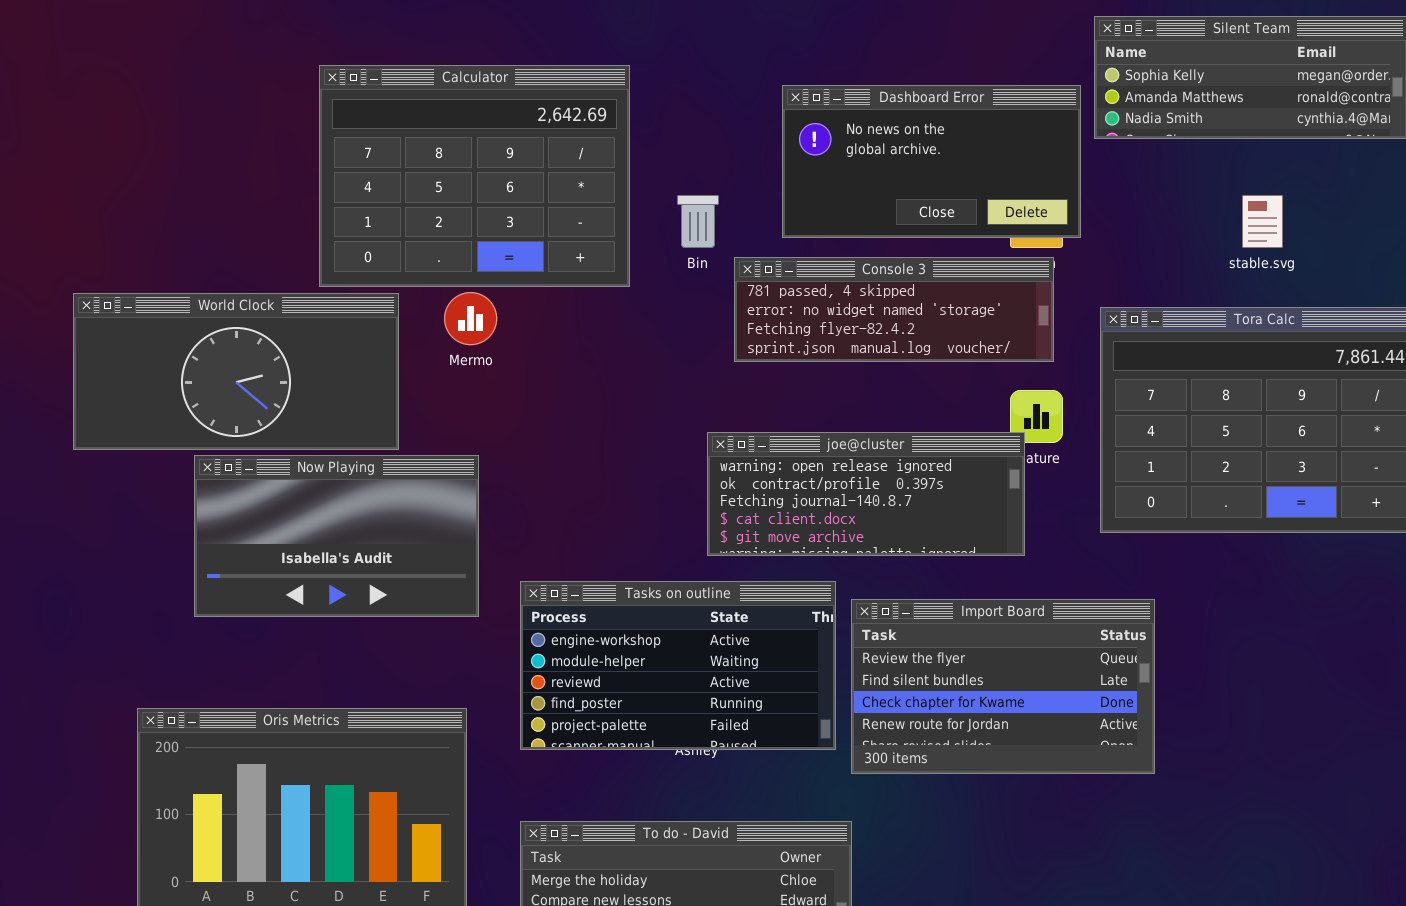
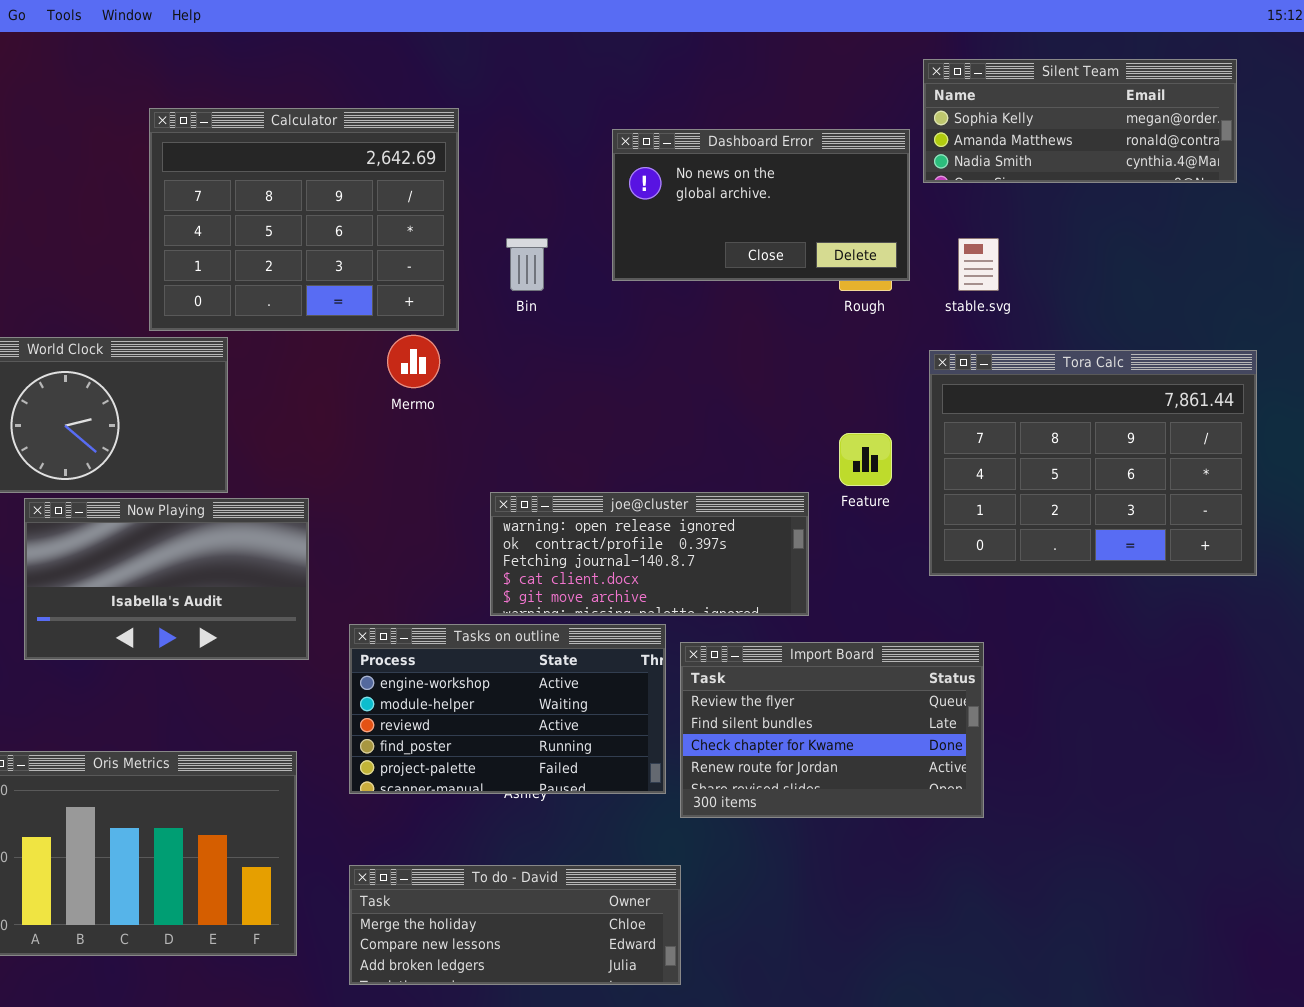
stable.svg: [1242,195,1283,248] -> [958,238,999,291], moved
Console 3: [734,257,1054,362] -> none, closed
Mermo: [444,292,497,345] -> [387,335,440,388], moved
joe@cluster: [707,432,1025,556] -> [490,492,809,616], moved

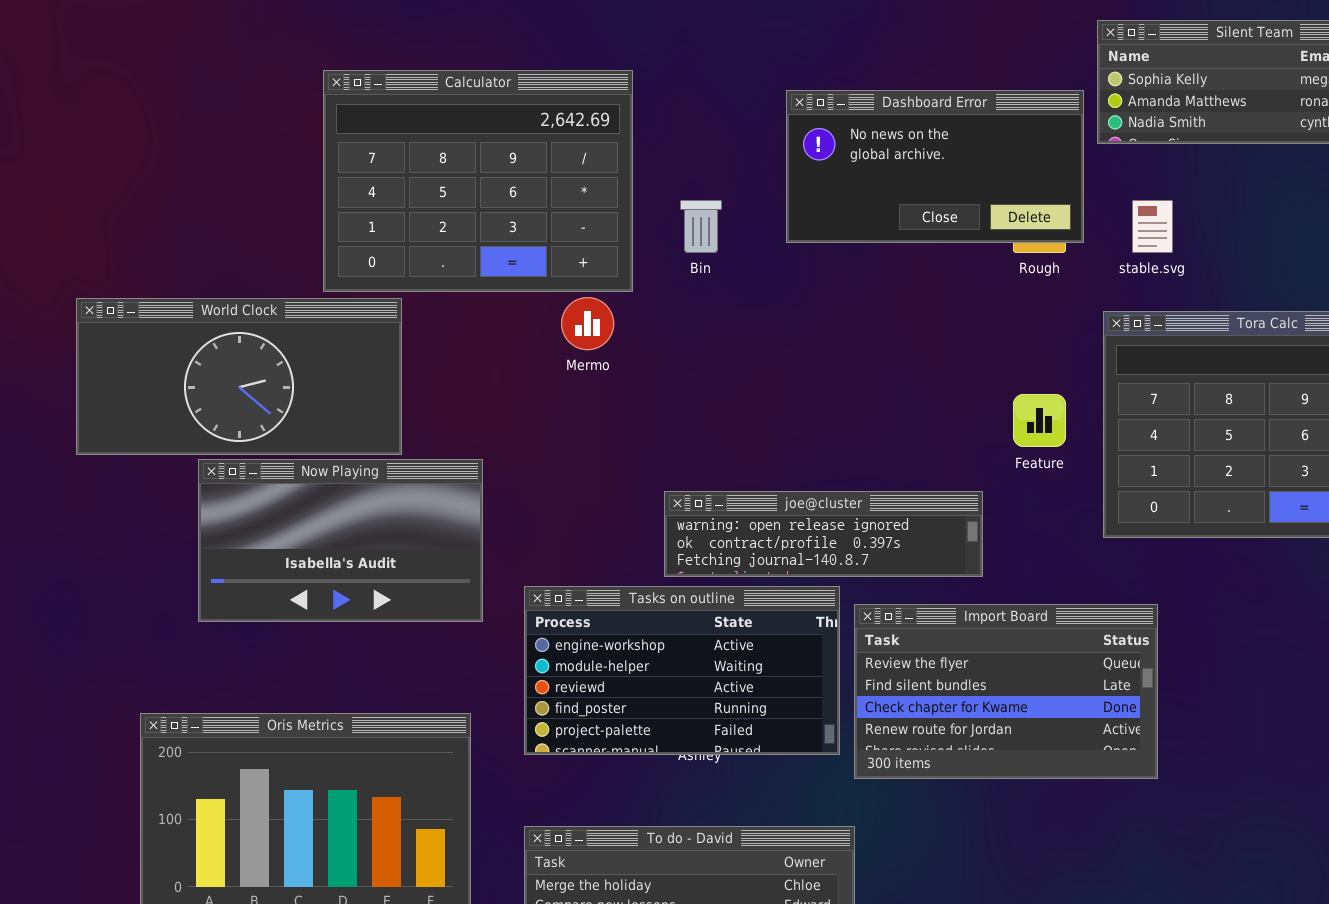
joe@cluster: [490,492,809,616] -> [664,491,983,577], resized

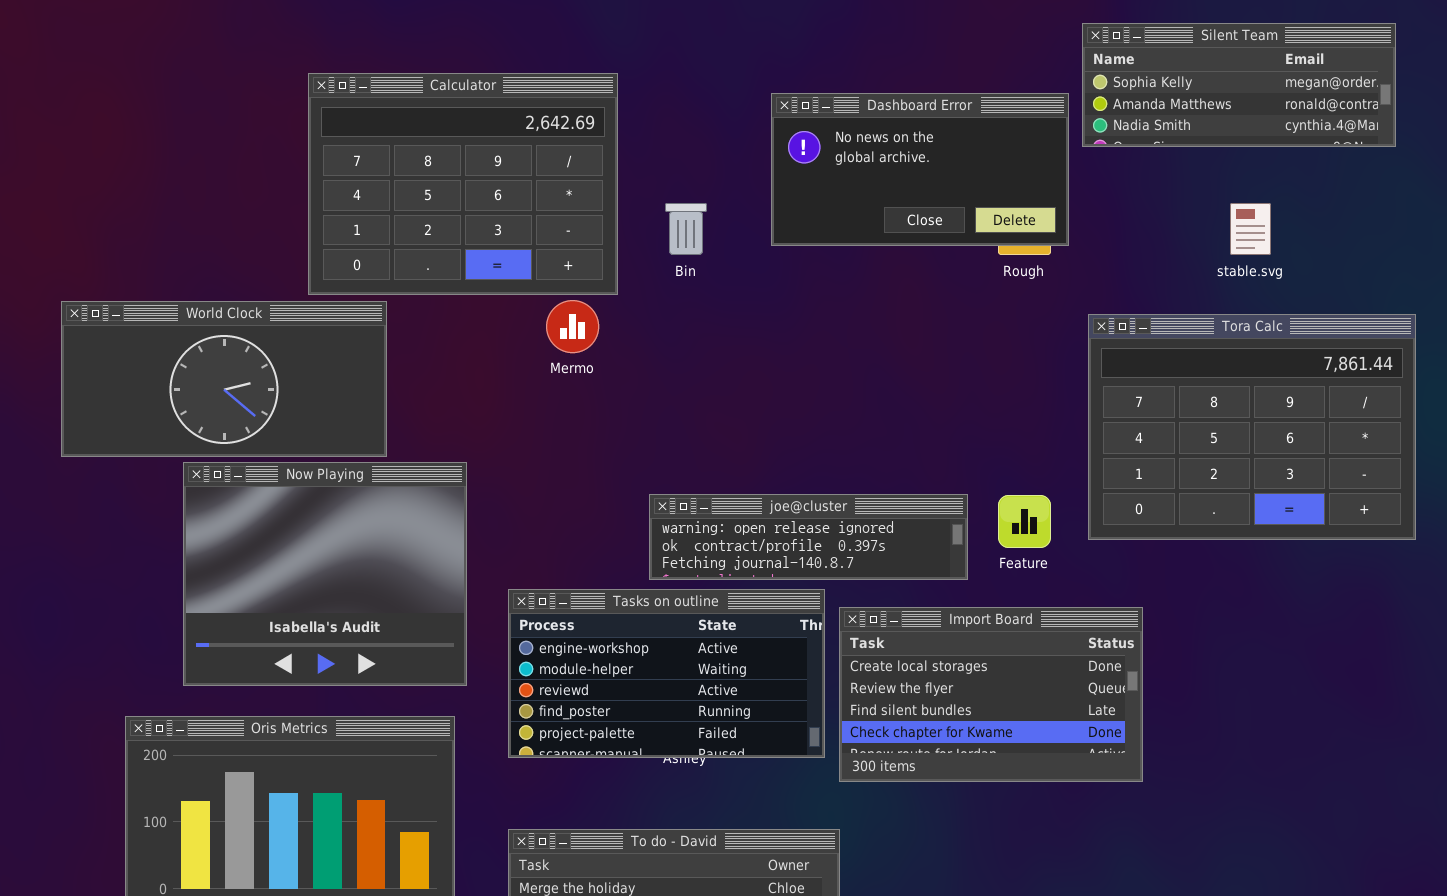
stable.svg: [1132,200,1173,253] -> [1230,203,1271,255], moved
Feature: [1013,394,1066,447] -> [998,495,1051,548], moved
Now Playing: [198,459,483,622] -> [183,462,467,686], resized
Import Board: [854,604,1158,779] -> [839,607,1143,782], scrolled up 1 row

